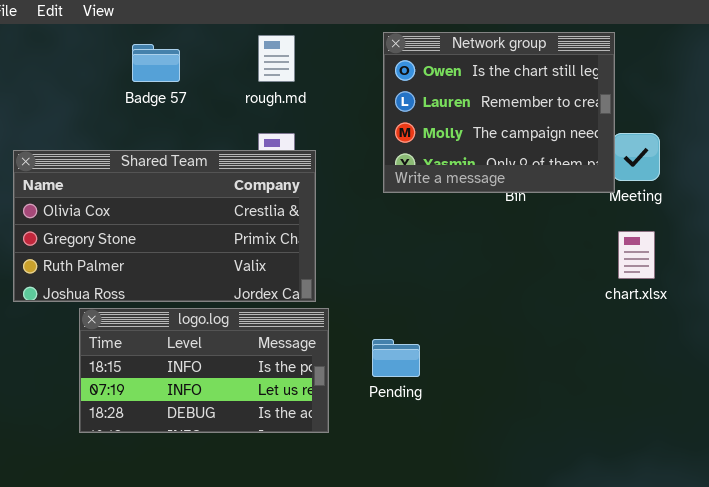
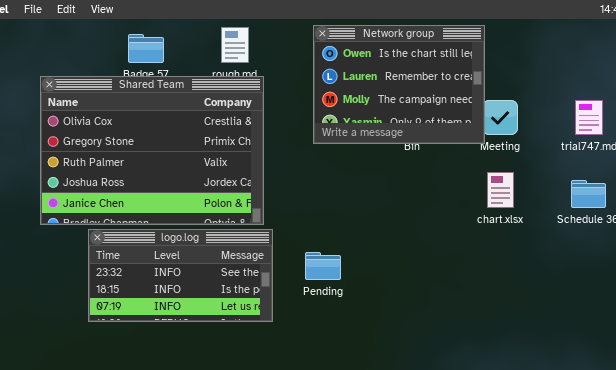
Shared Team: [13,150,316,302] -> [40,76,264,225], resized
logo.log: [79,308,329,433] -> [88,229,273,322], scrolled up 1 row

